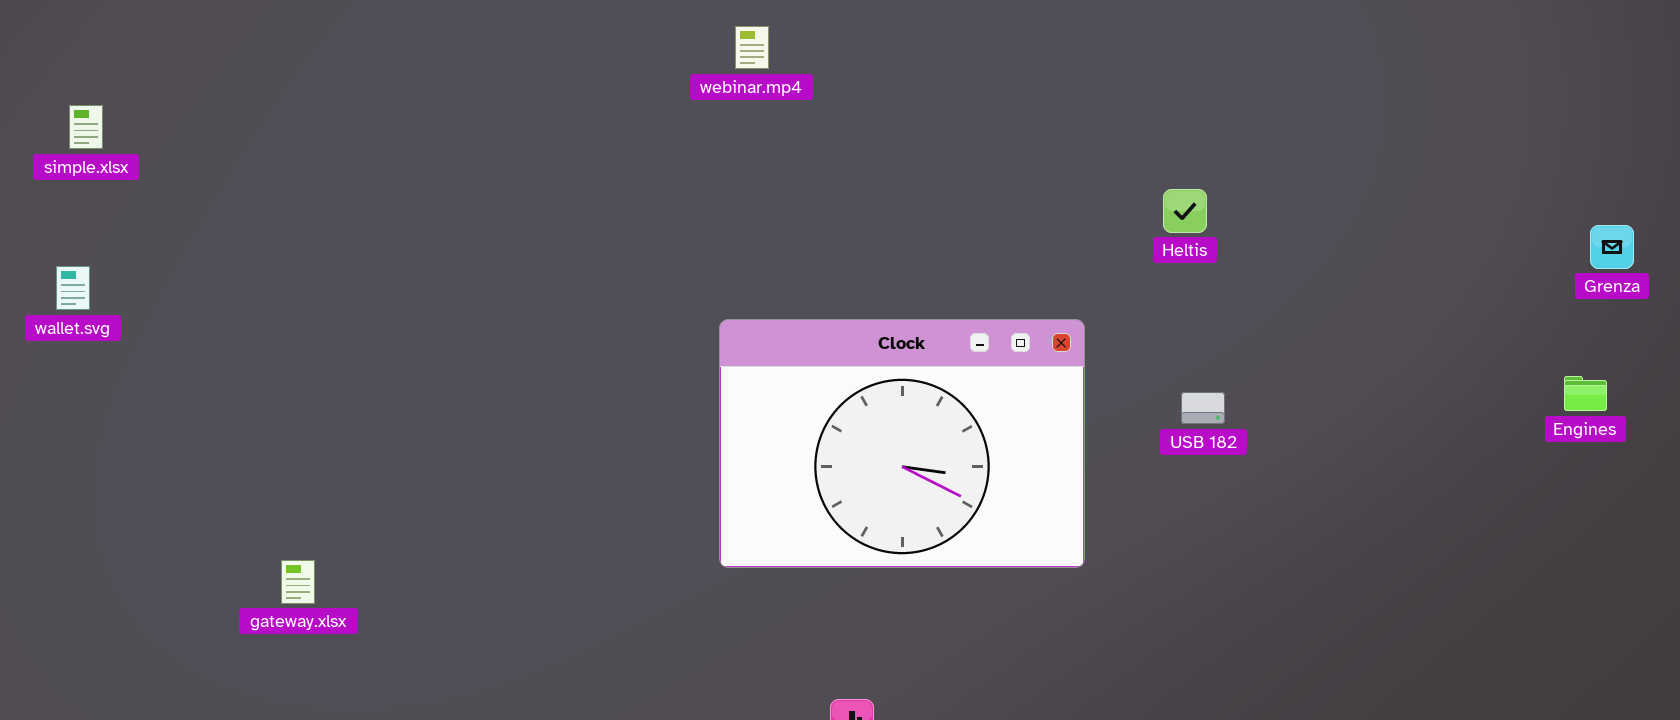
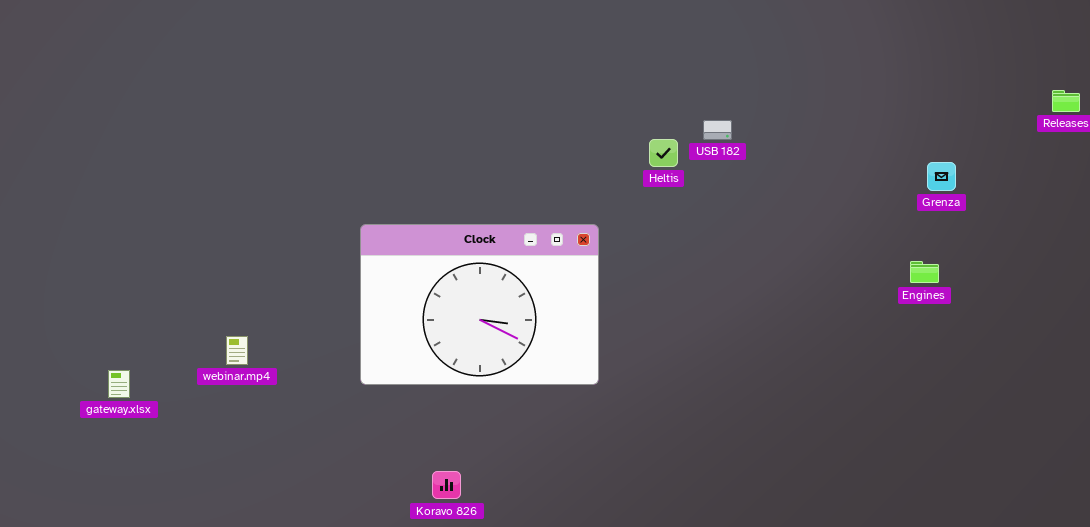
webinar.mp4: [735,26,769,69] -> [226,336,248,365], moved
USB 182: [1181,392,1225,424] -> [703,120,732,140], moved
gateway.xlsx: [281,560,315,604] -> [108,370,130,398], moved

